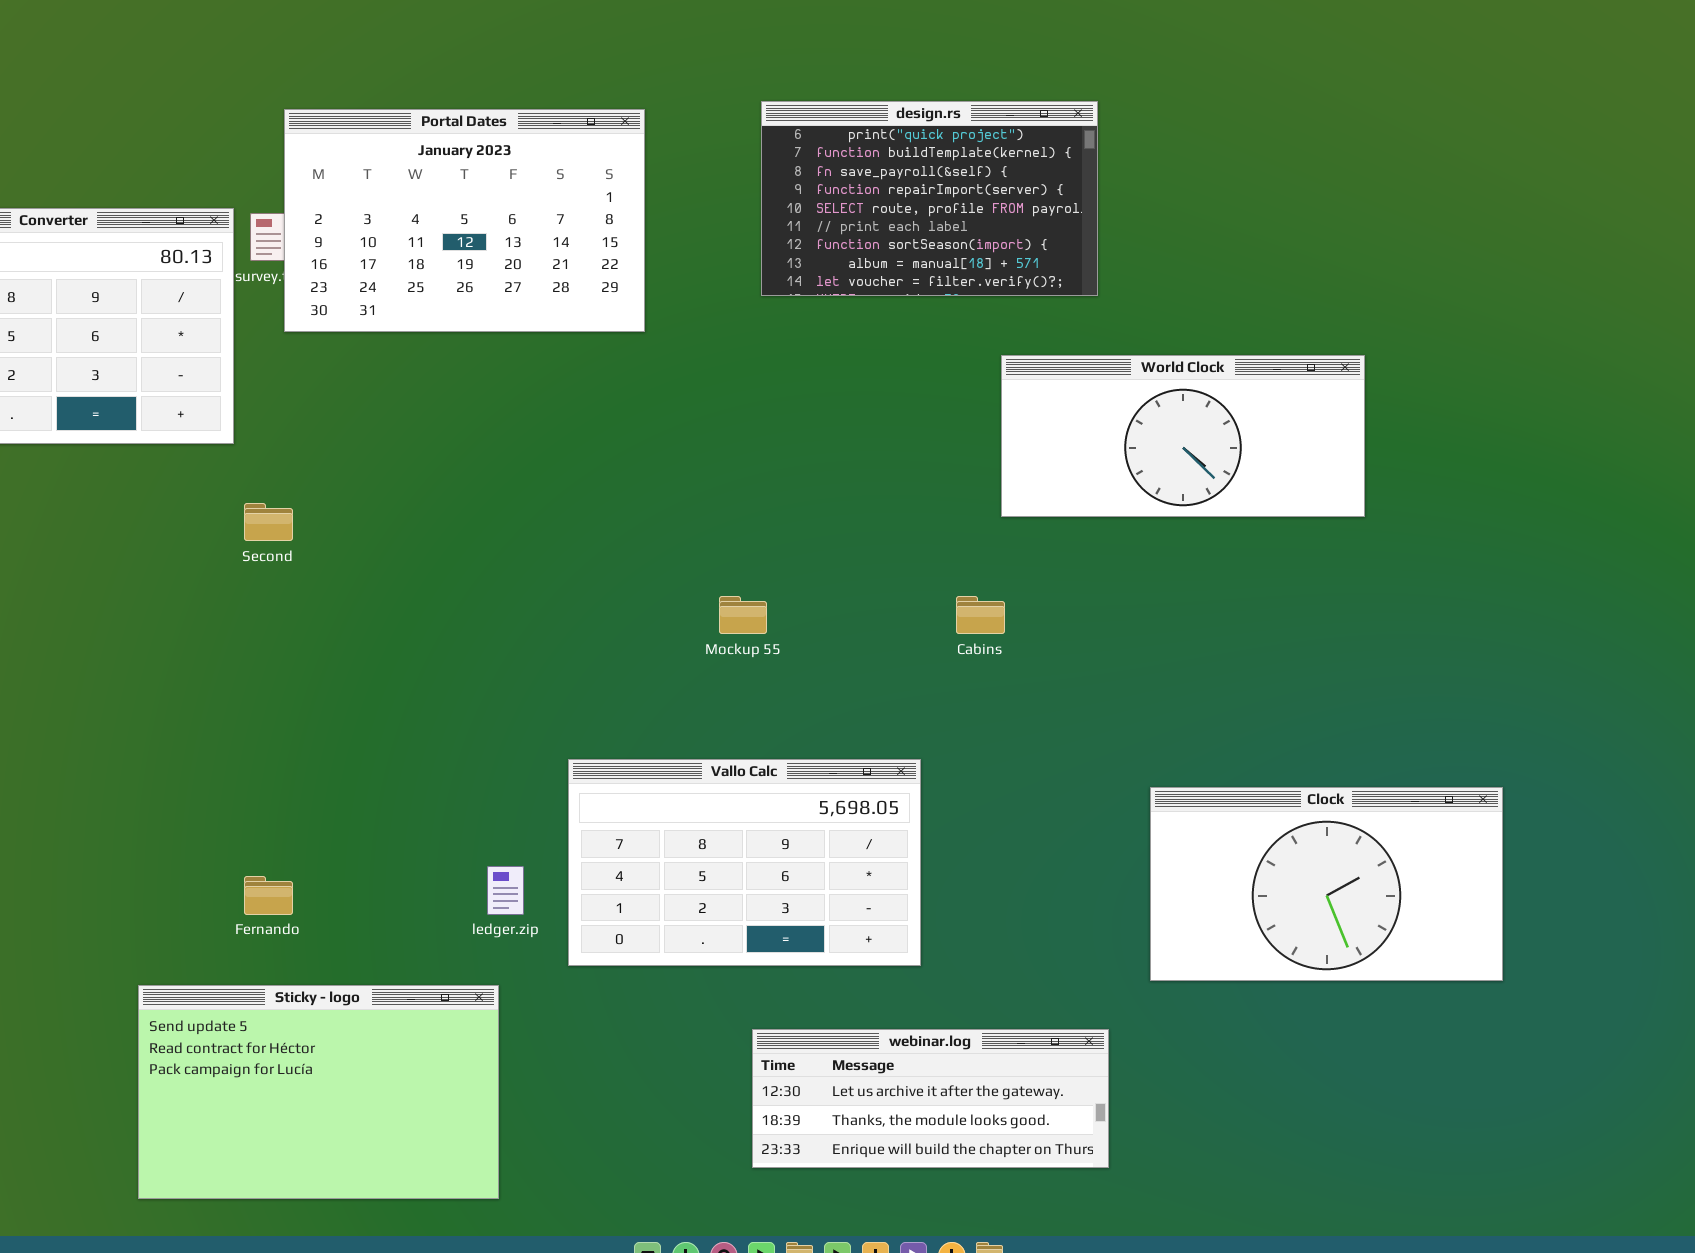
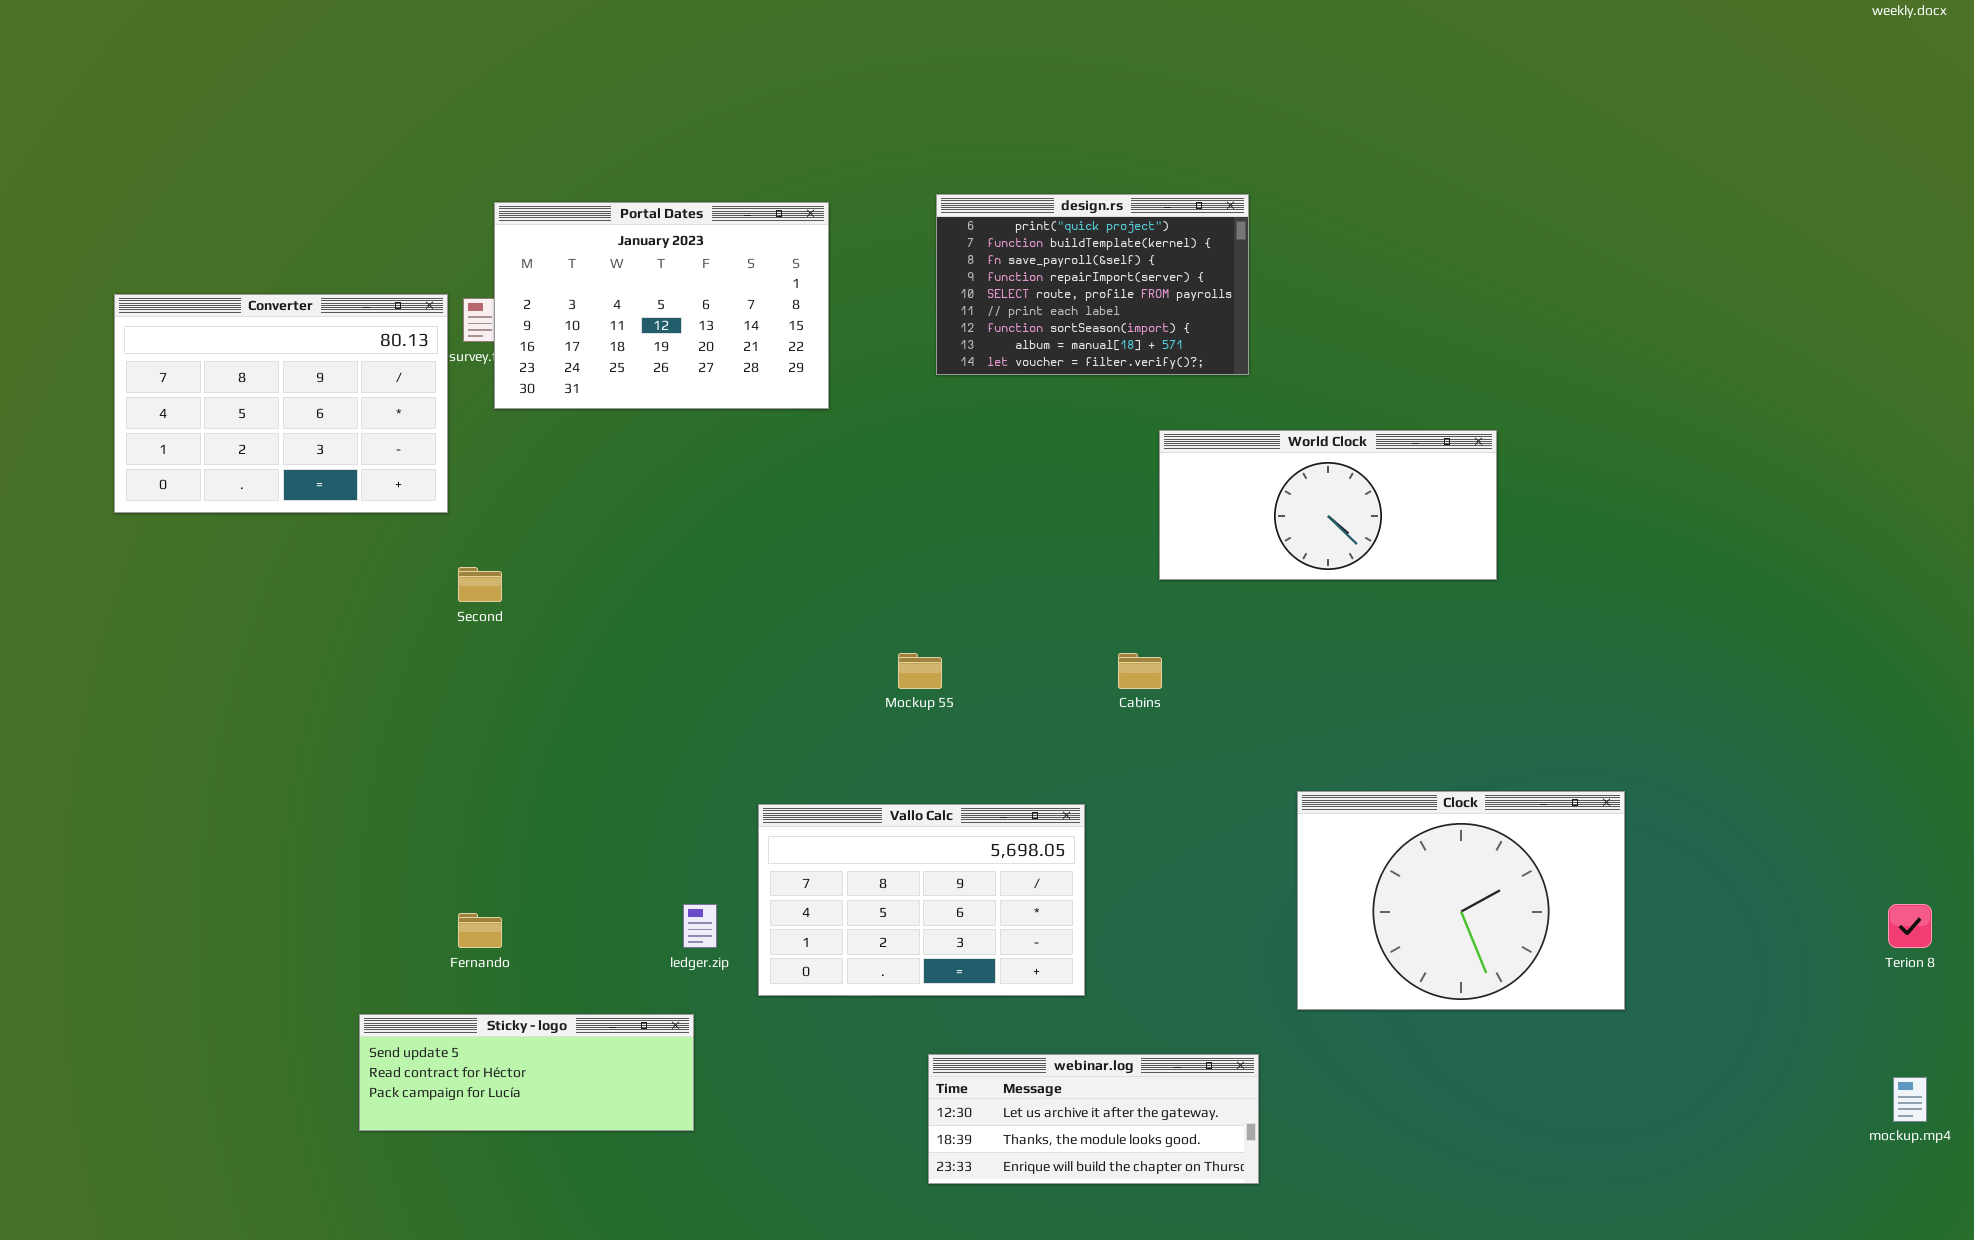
Clock: [1150,787,1503,981] -> [1297,791,1625,1010], resized
Sticky - logo: [138,985,499,1199] -> [359,1014,694,1131], resized

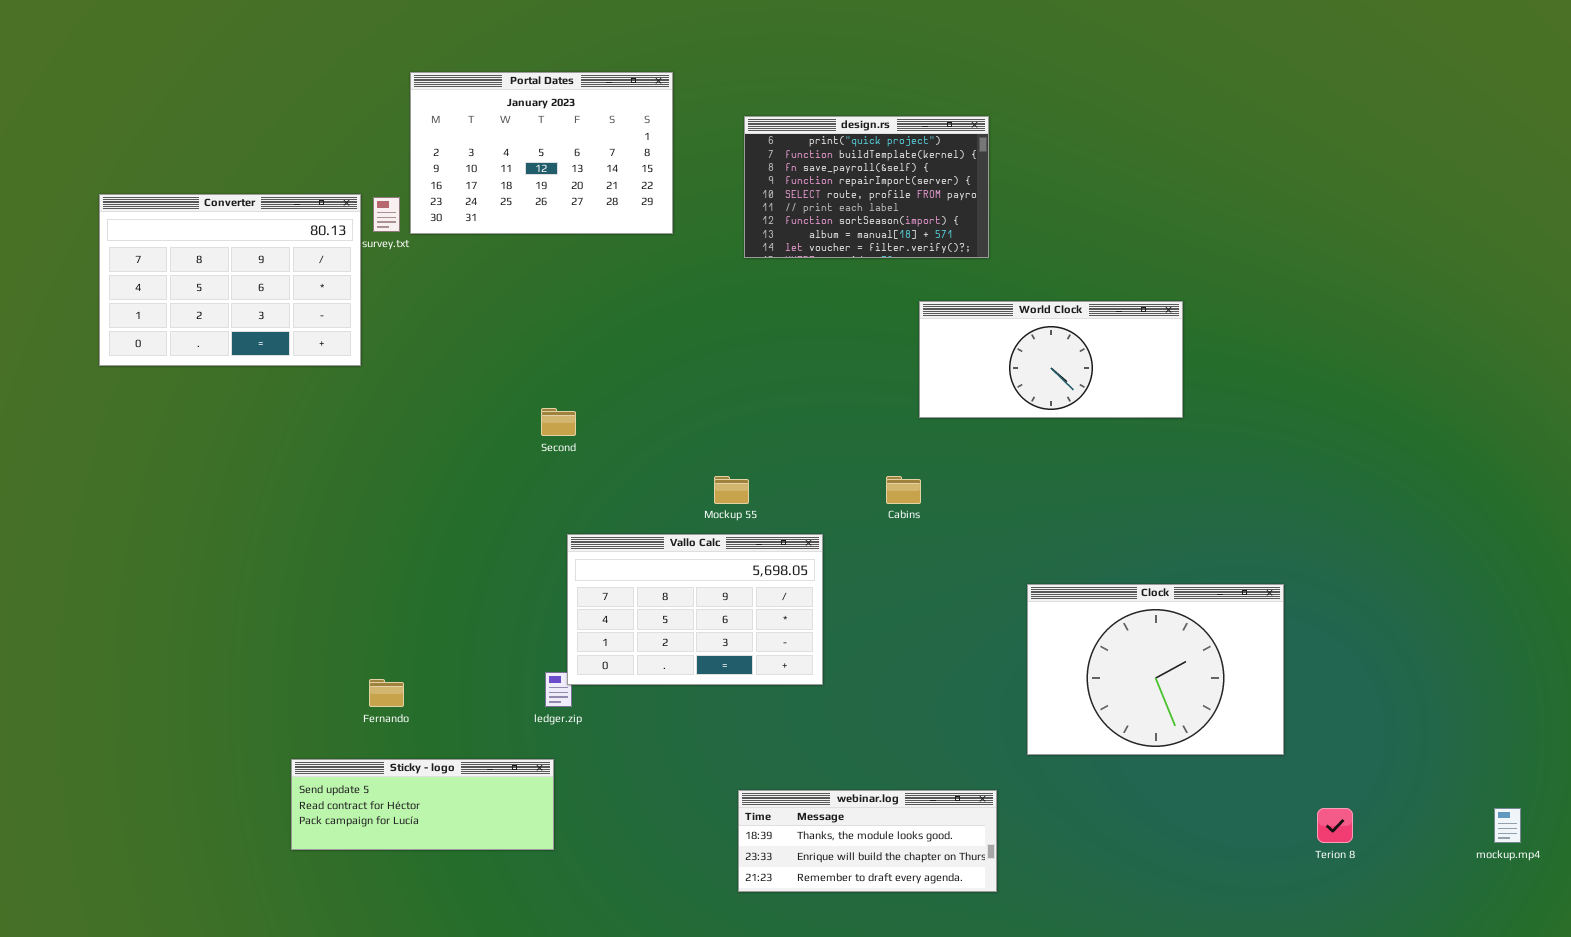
Portal Dates: [494,202,829,409] -> [410,72,673,234], moved
Second: [458,567,502,602] -> [541,408,576,436], moved
Vallo Calc: [758,804,1085,996] -> [567,534,823,685], moved
Terion 8: [1888,904,1932,948] -> [1317,808,1353,843], moved
webinar.log: [928,1054,1259,1184] -> [738,790,997,892], scrolled down 1 row

